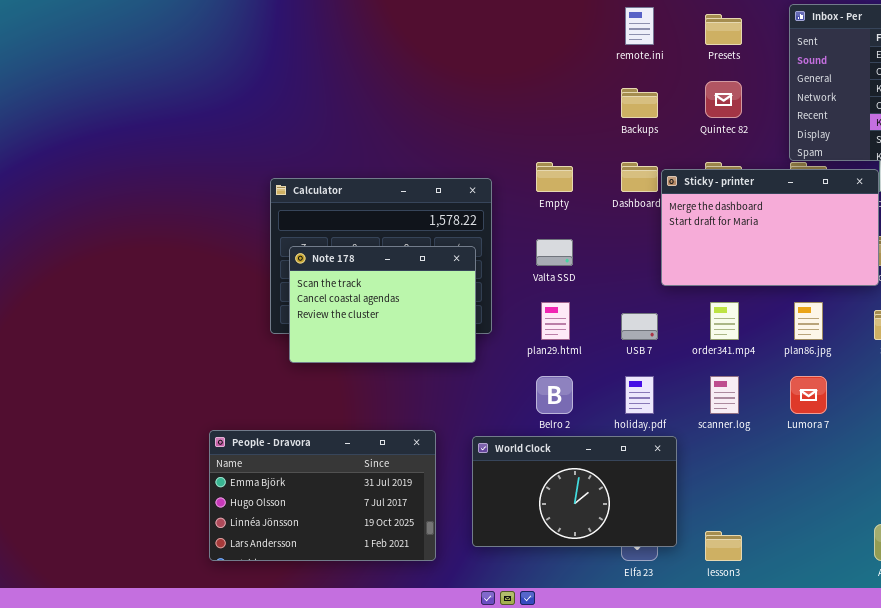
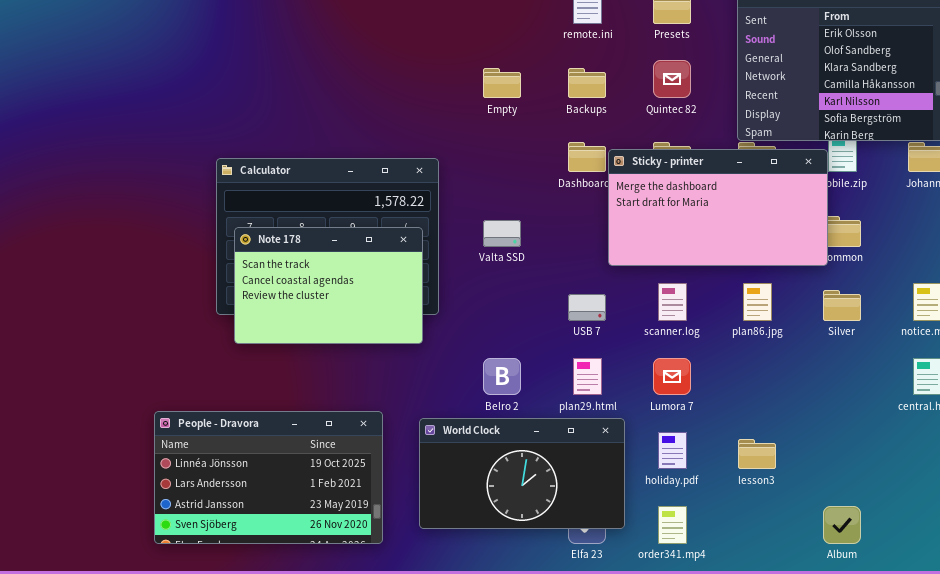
Empty: [536,162,573,192] -> [483,68,521,98], moved
plan29.html: [541,302,570,340] -> [573,358,602,395], moved
order341.mp4: [710,302,739,340] -> [658,506,687,544], moved
holiday.pdf: [625,376,654,414] -> [658,432,687,469], moved
scanner.log: [710,376,739,414] -> [658,283,687,321], moved
Lumora 7: [790,376,827,414] -> [653,358,691,395], moved
People - Dravora: [209,430,436,561] -> [154,411,383,544], scrolled down 2 rows
lesson3: [705,531,742,561] -> [738,439,776,469], moved

